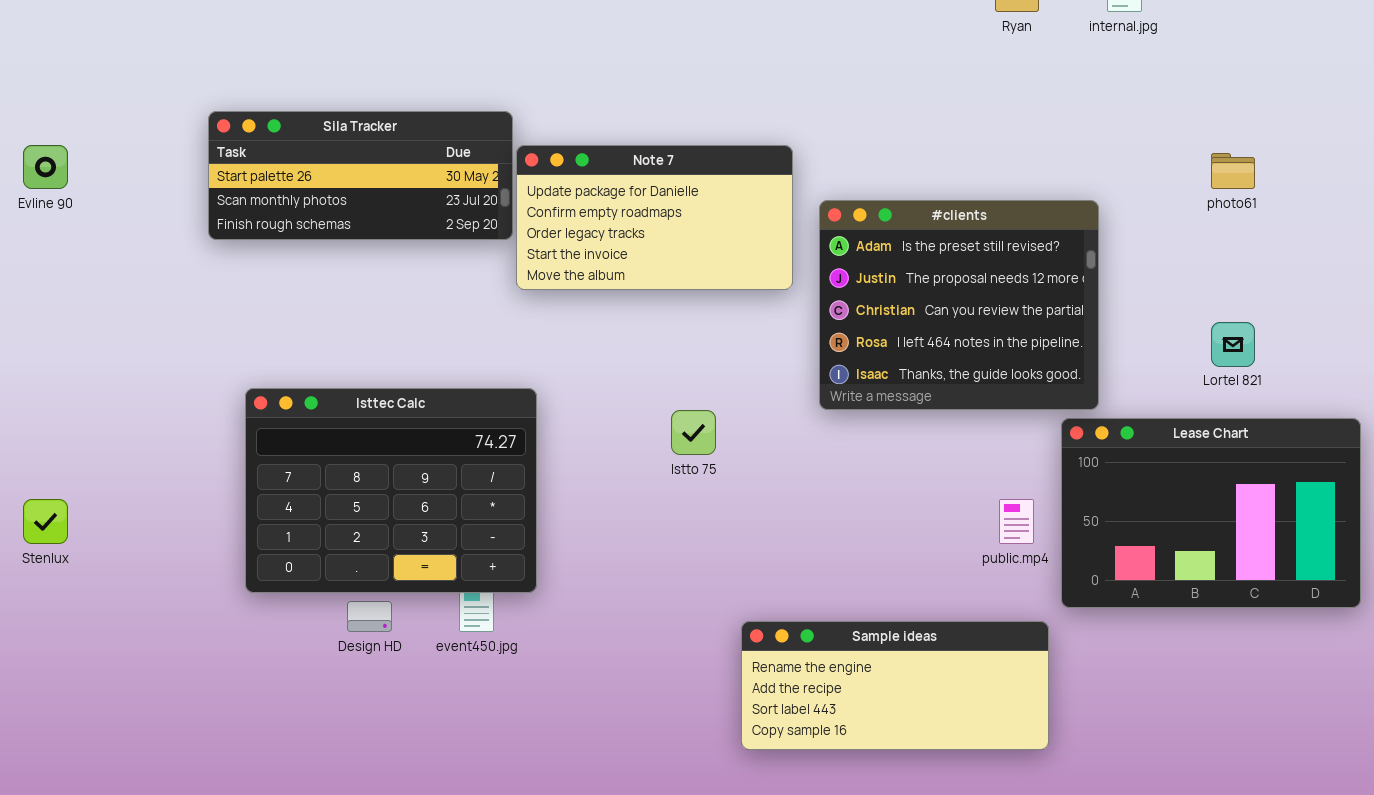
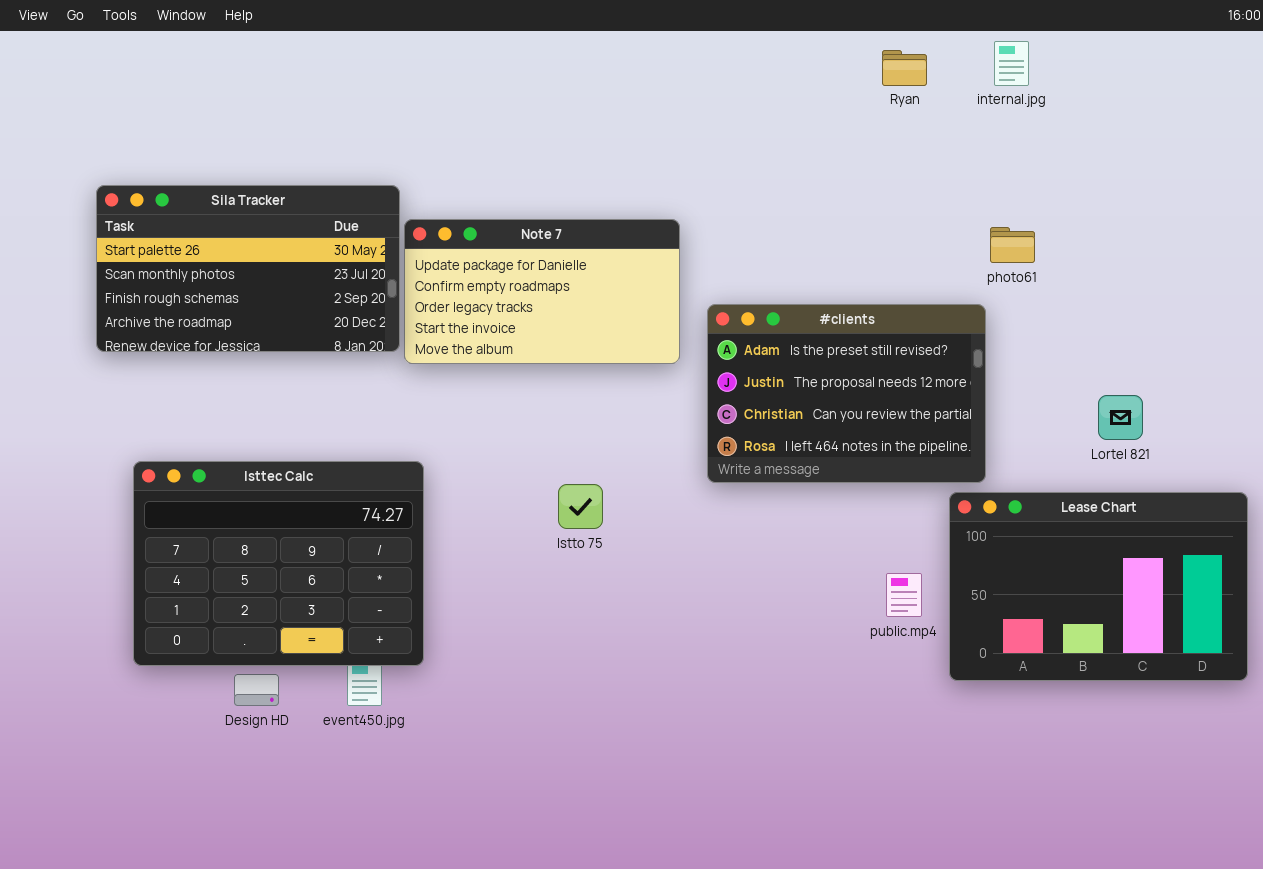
Sila Tracker: [208,111,513,240] -> [96,185,400,352], resized
photo61: [1211,153,1255,189] -> [990,227,1035,263], moved
#clients: [819,200,1099,410] -> [707,304,986,483], resized
Sample ideas: [741,621,1049,750] -> none, closed

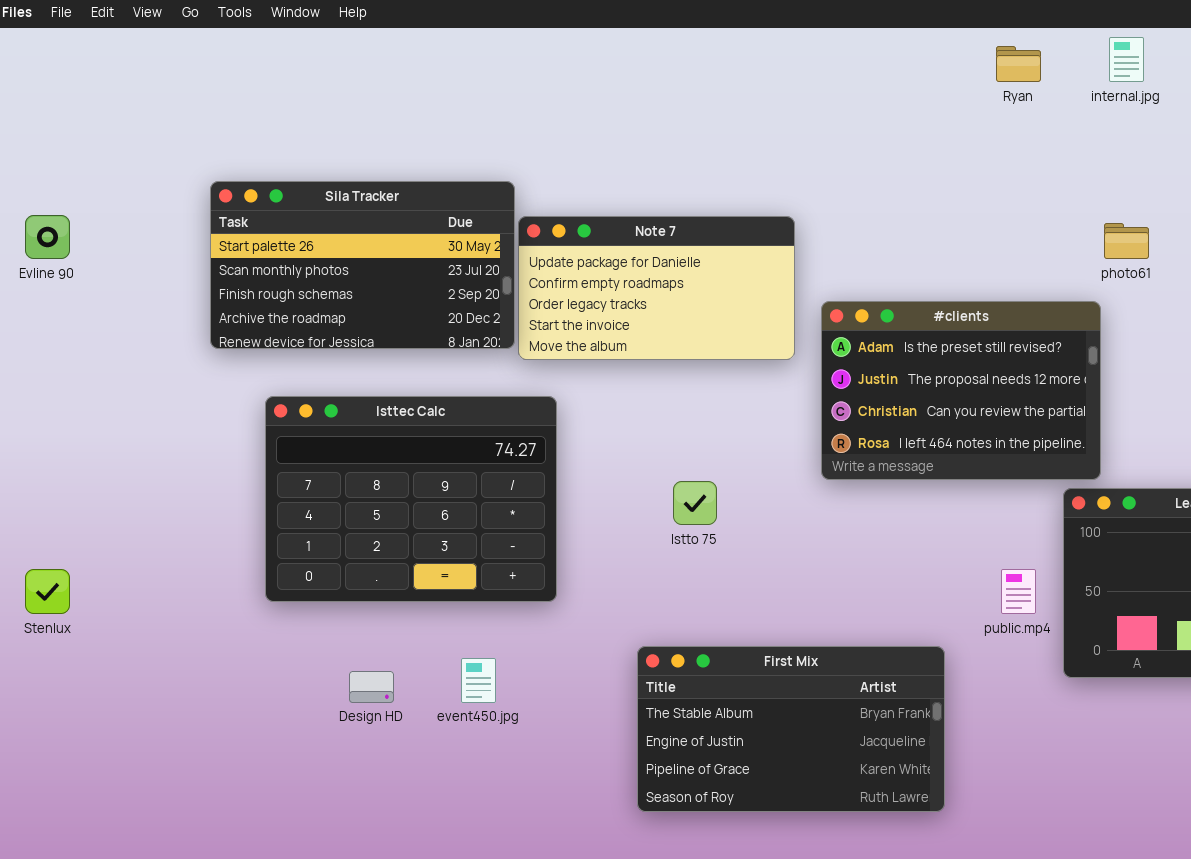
Isttec Calc: [133,461,424,666] -> [265,396,557,602], moved
First Mix: none -> [637,646,945,812], opened

